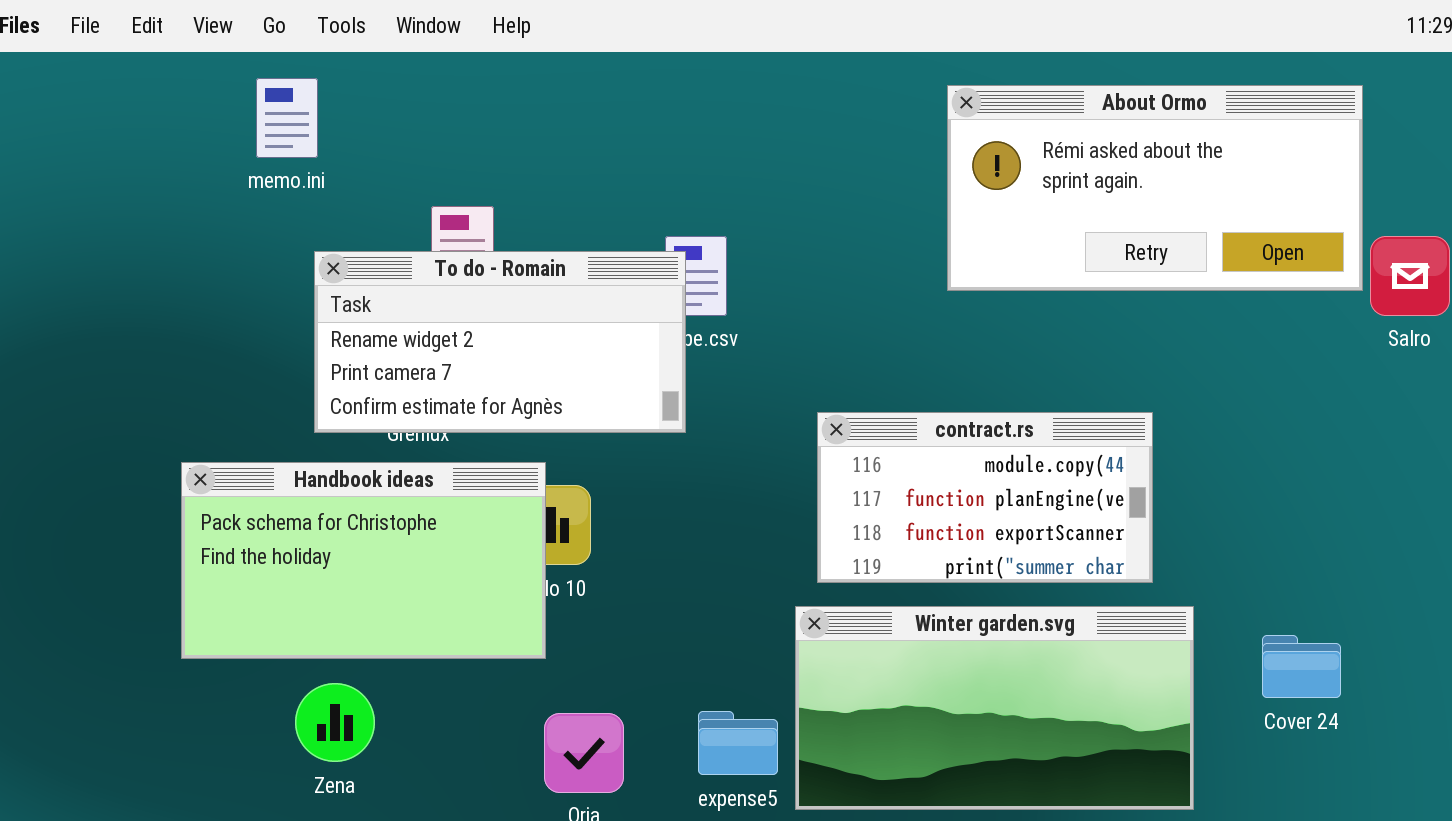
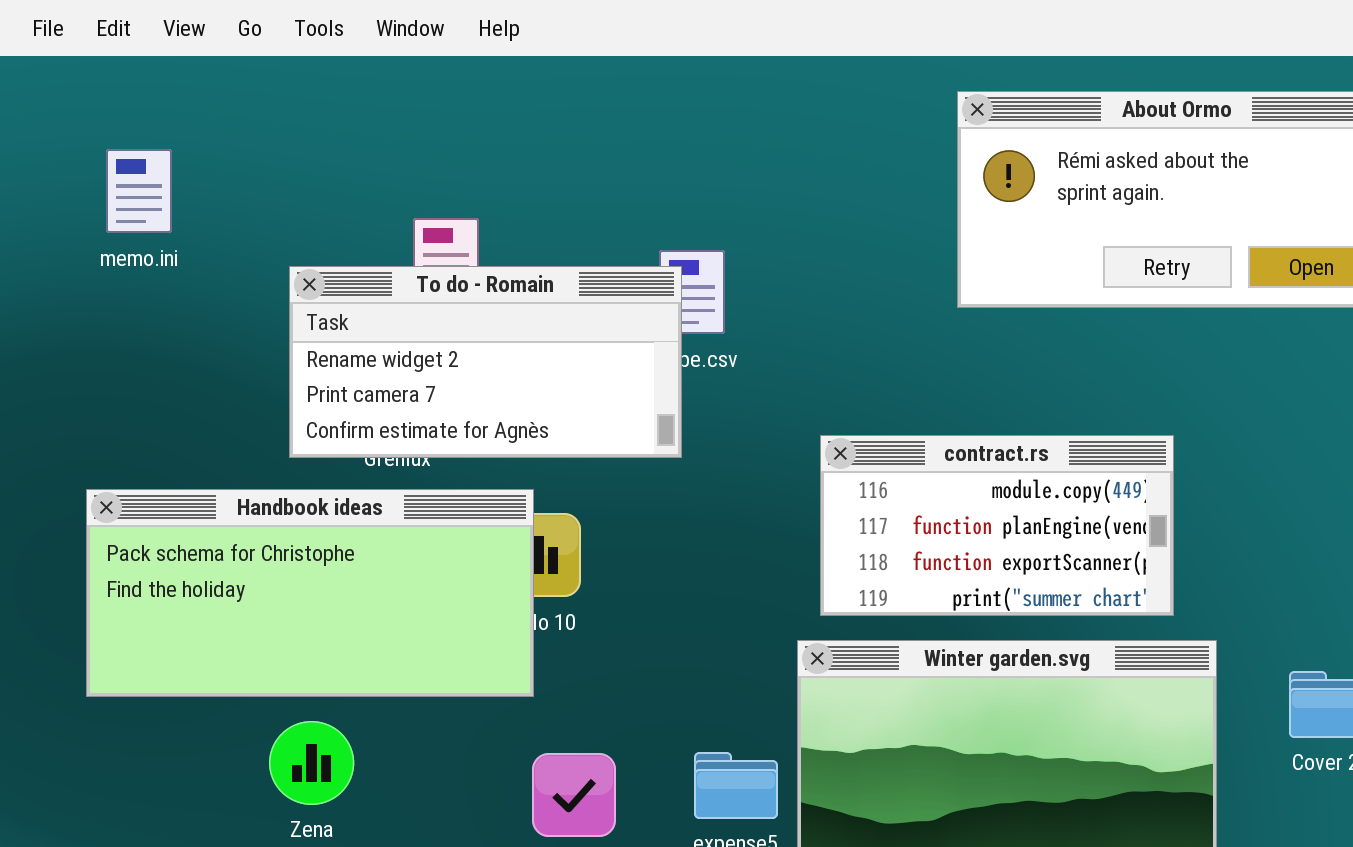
memo.ini: [256,78,318,158] -> [106,149,172,233], moved
Handbook ideas: [181,462,546,659] -> [86,489,534,697], resized

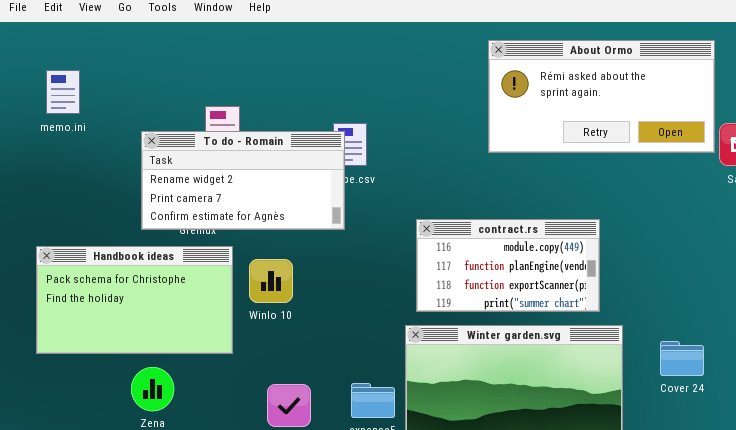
Handbook ideas: [86,489,534,697] -> [36,246,233,354], resized

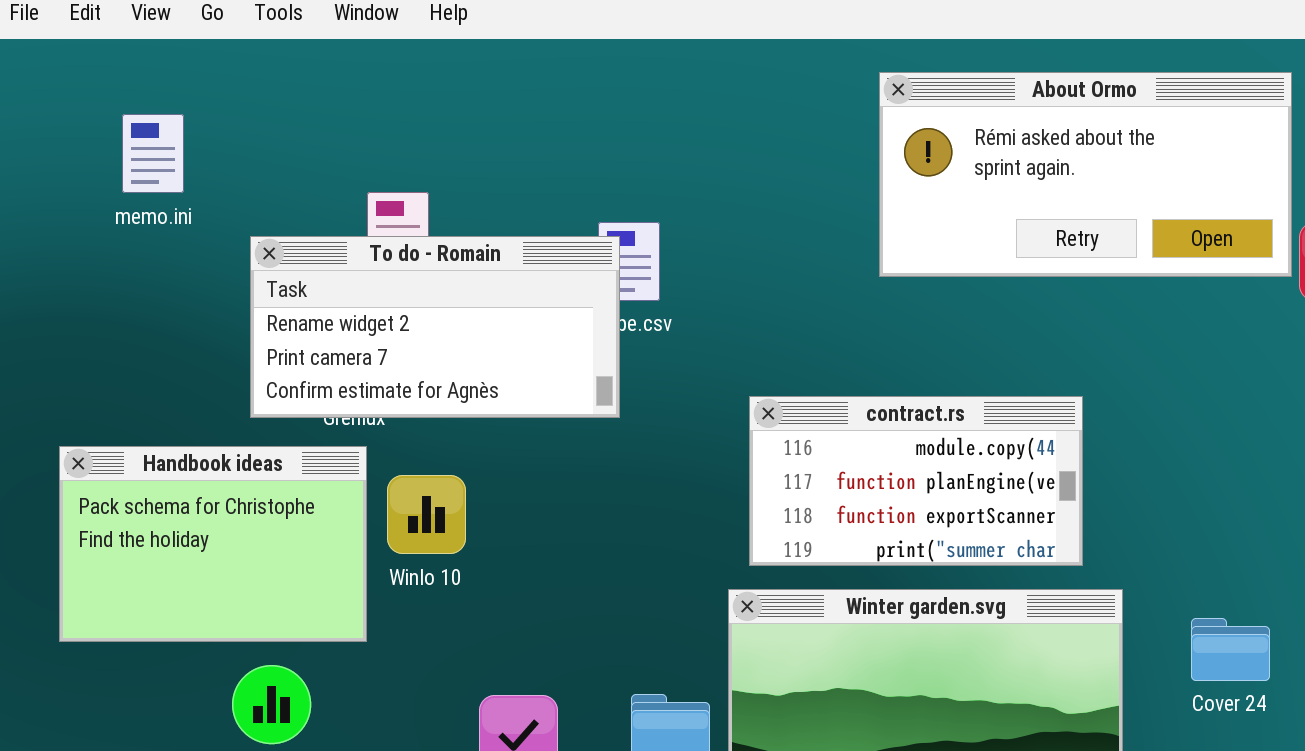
memo.ini: [46,70,80,114] -> [122,114,184,193], moved
Handbook ideas: [36,246,233,354] -> [59,446,367,642], resized
Winlo 10: [249,259,293,303] -> [387,475,466,554], moved

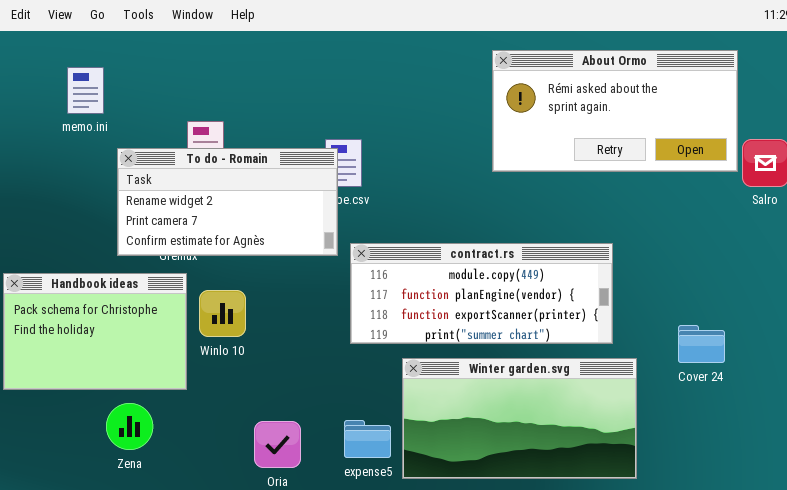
memo.ini: [122,114,184,193] -> [67,67,104,114], moved
contract.rs: [749,396,1083,566] -> [350,243,613,344], resized
Cover 24: [1191,618,1270,681] -> [678,325,725,363], moved

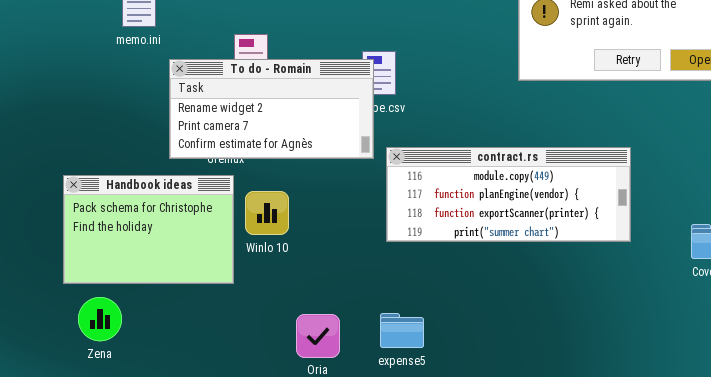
Winter garden.svg: [402,358,637,479] -> none, closed
Zena: [106,403,153,450] -> [78,297,122,341], moved

